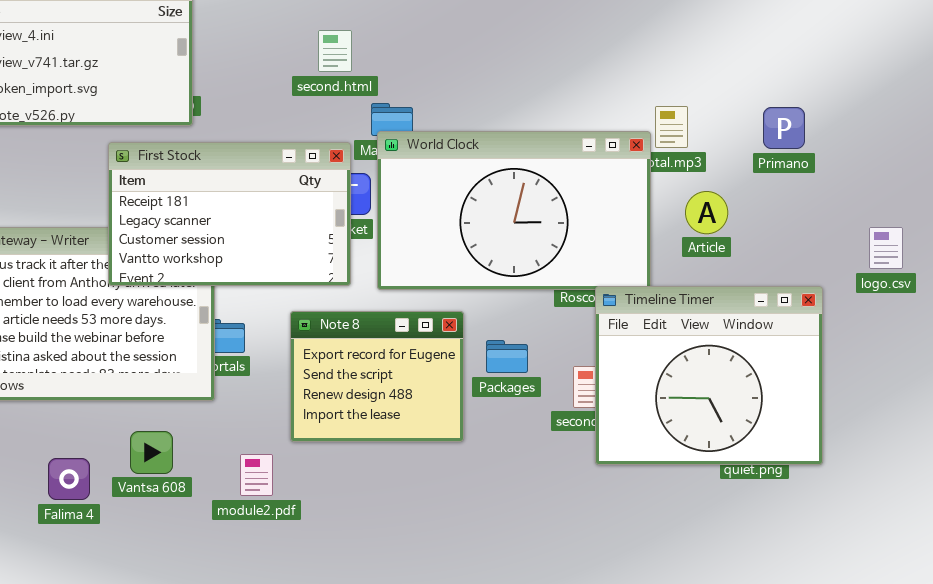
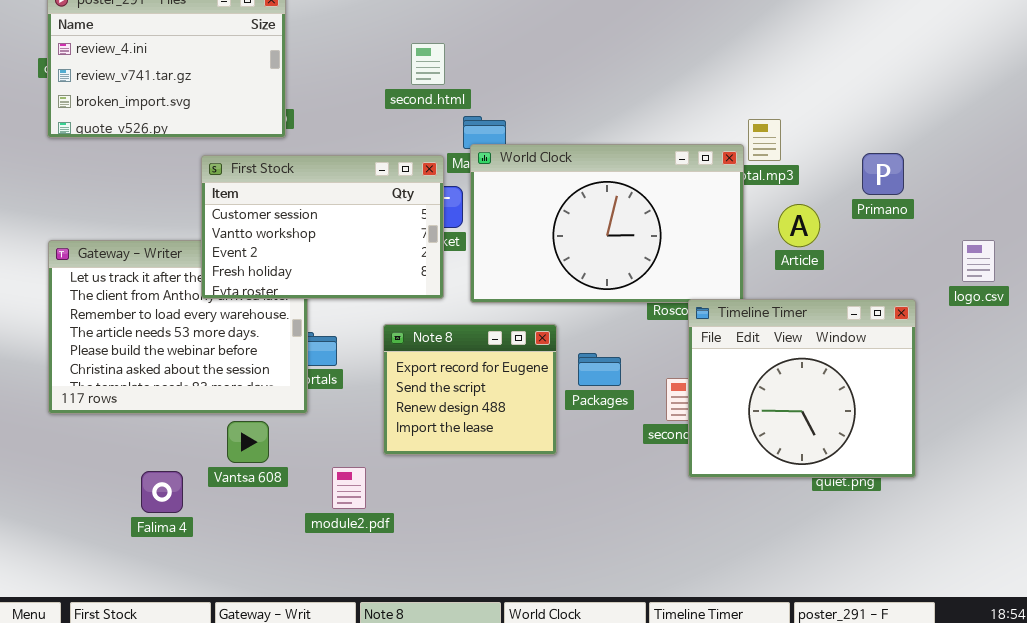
Primano: [763,107,805,149] -> [862,153,904,195], moved
First Stock: [108,142,351,286] -> [201,155,444,299], scrolled down 2 rows
Vantsa 608: [130,431,173,474] -> [227,421,269,463], moved

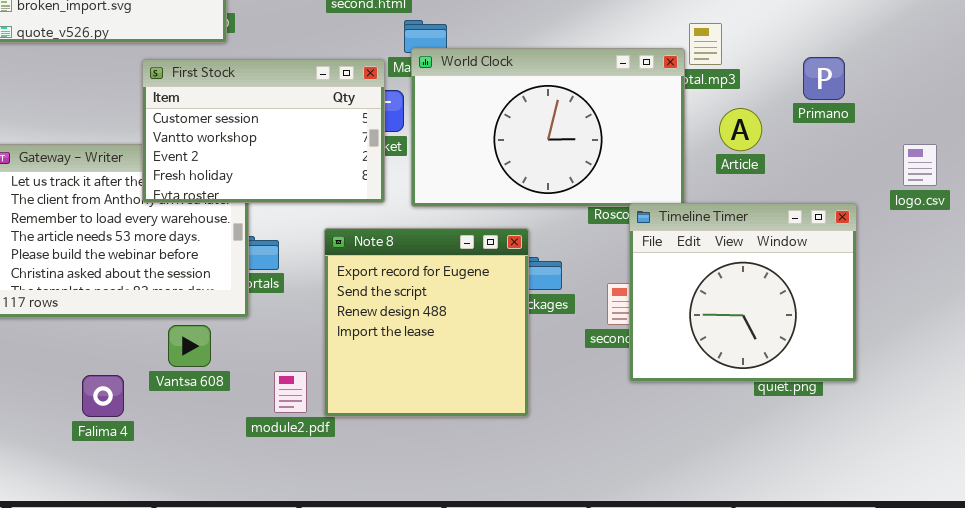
Note 8: [383,324,557,455] -> [324,228,529,417], resized

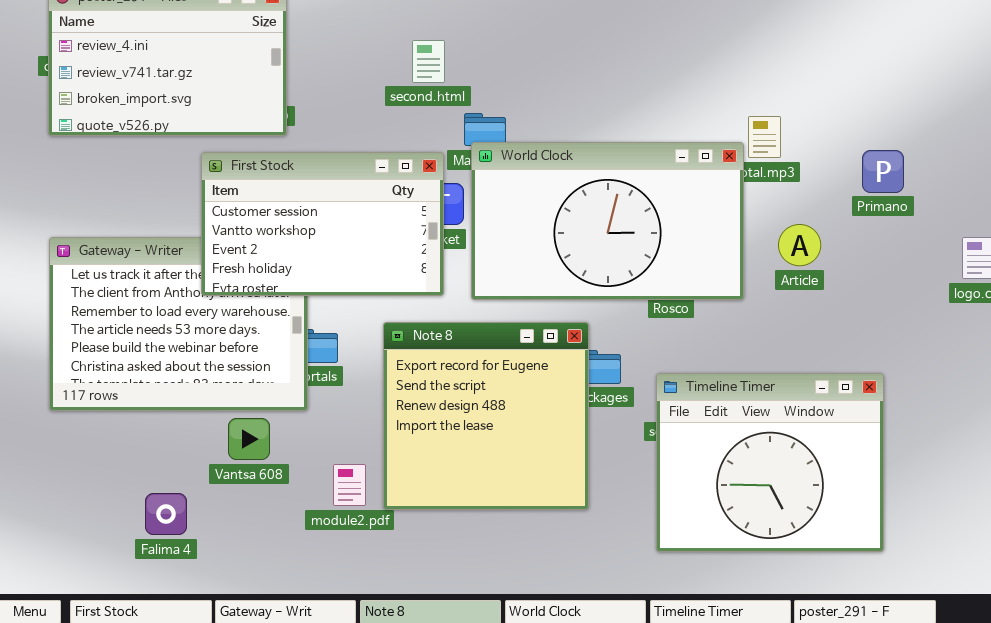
Article: [719,108,762,151] -> [778,224,821,266], moved
Timeline Timer: [629,203,857,382] -> [656,373,884,552], moved
Falima 4: [82,375,124,417] -> [145,493,187,535], moved

